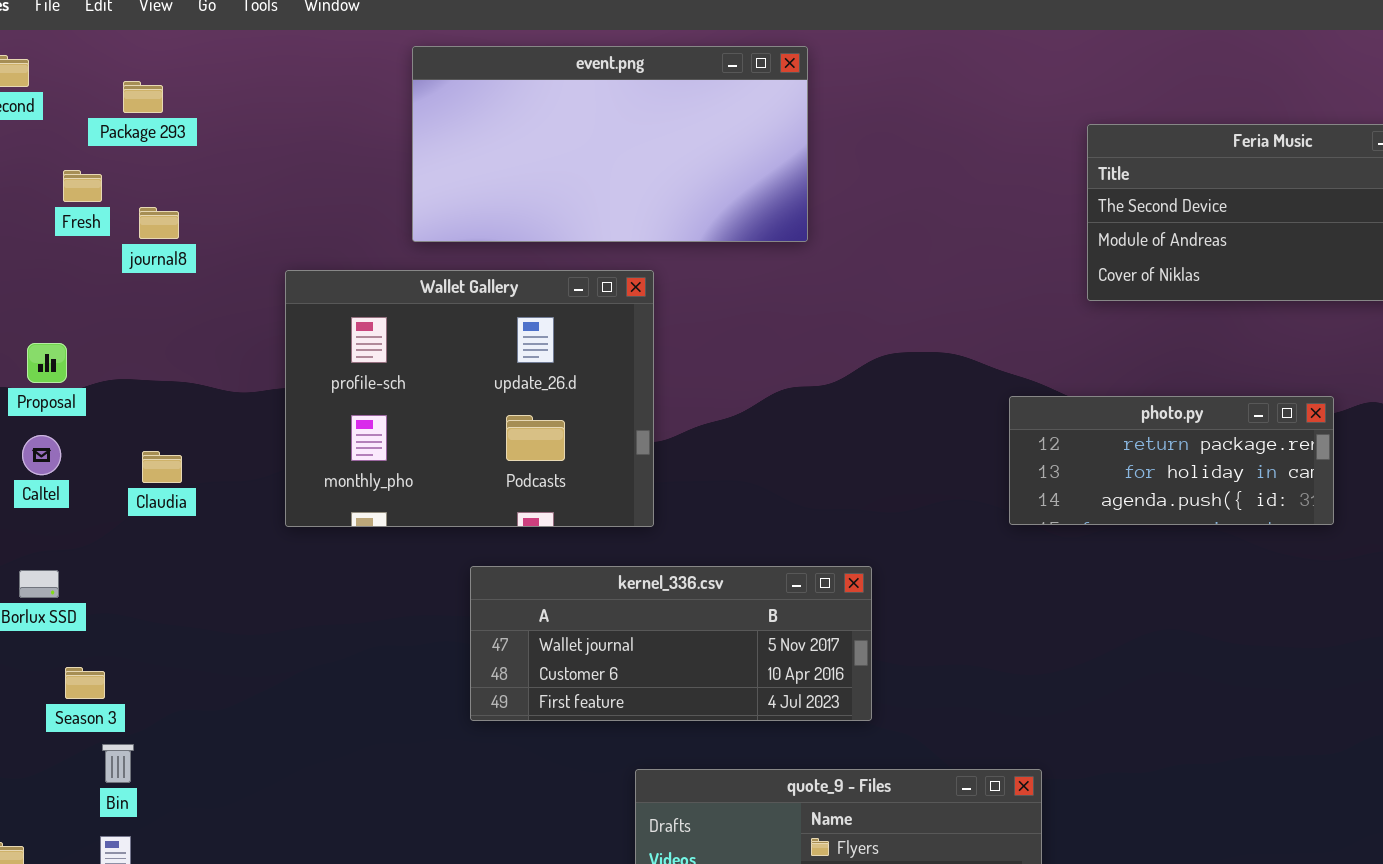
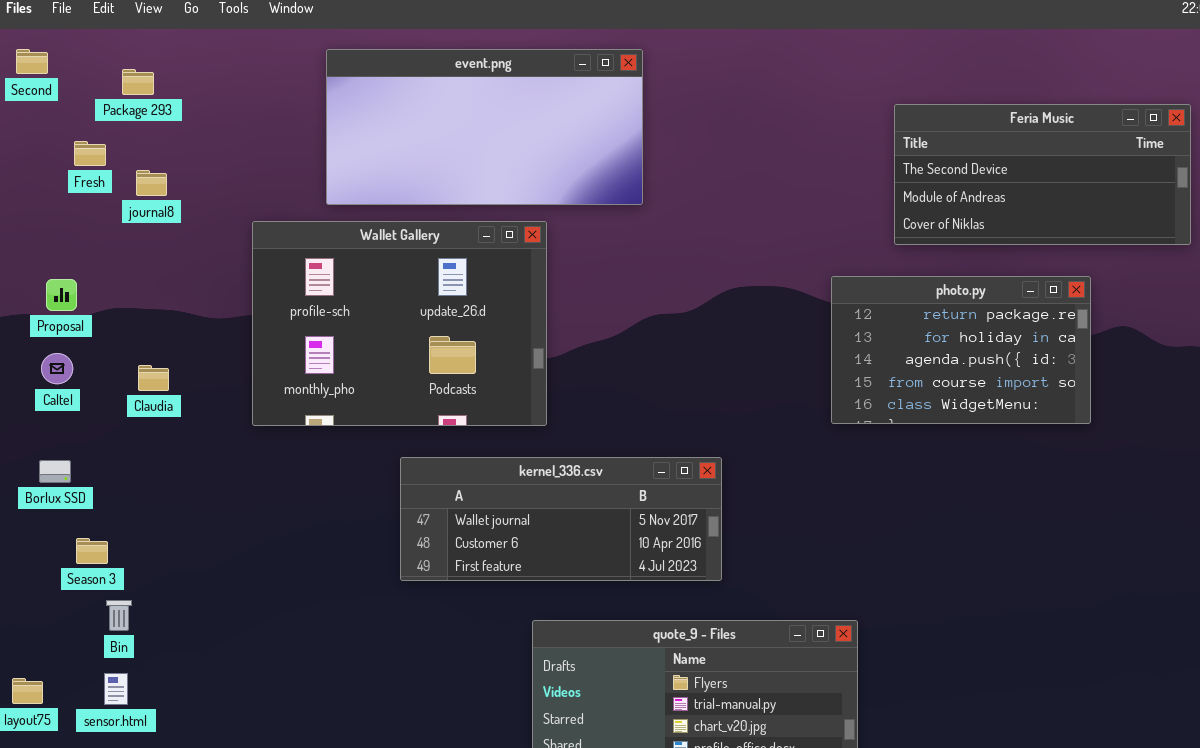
event.png: [412,46,808,242] -> [326,49,643,205], moved
photo.py: [1009,396,1334,525] -> [831,276,1091,424], resized

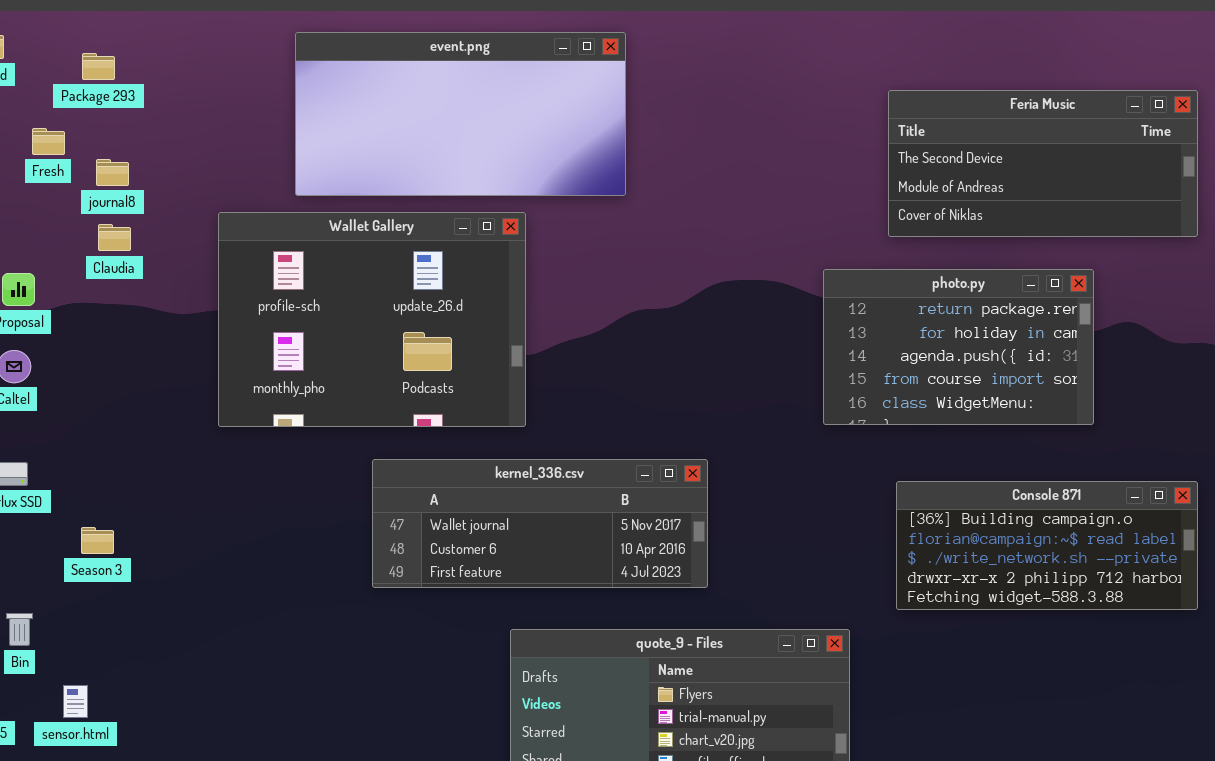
Claudia: [138,365,169,391] -> [98,224,131,251], moved
Console 871: none -> [896,481,1198,610], opened
Season 3: [76,538,108,564] -> [81,527,114,554], moved
Bin: [106,600,132,631] -> [6,613,33,646], moved

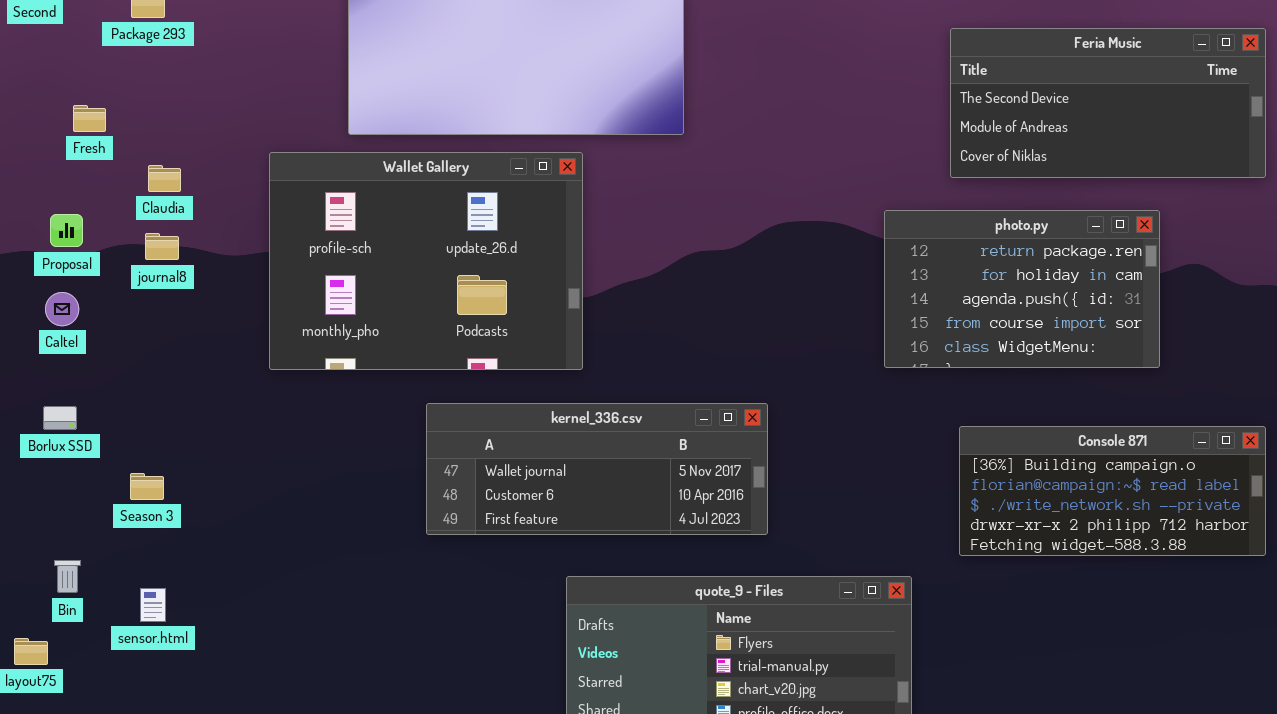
Fresh: [32,128,65,155] -> [73,105,106,132], moved
journal8: [96,159,129,186] -> [145,233,179,260], moved
sensor.html: [63,685,88,718] -> [140,588,166,622], moved

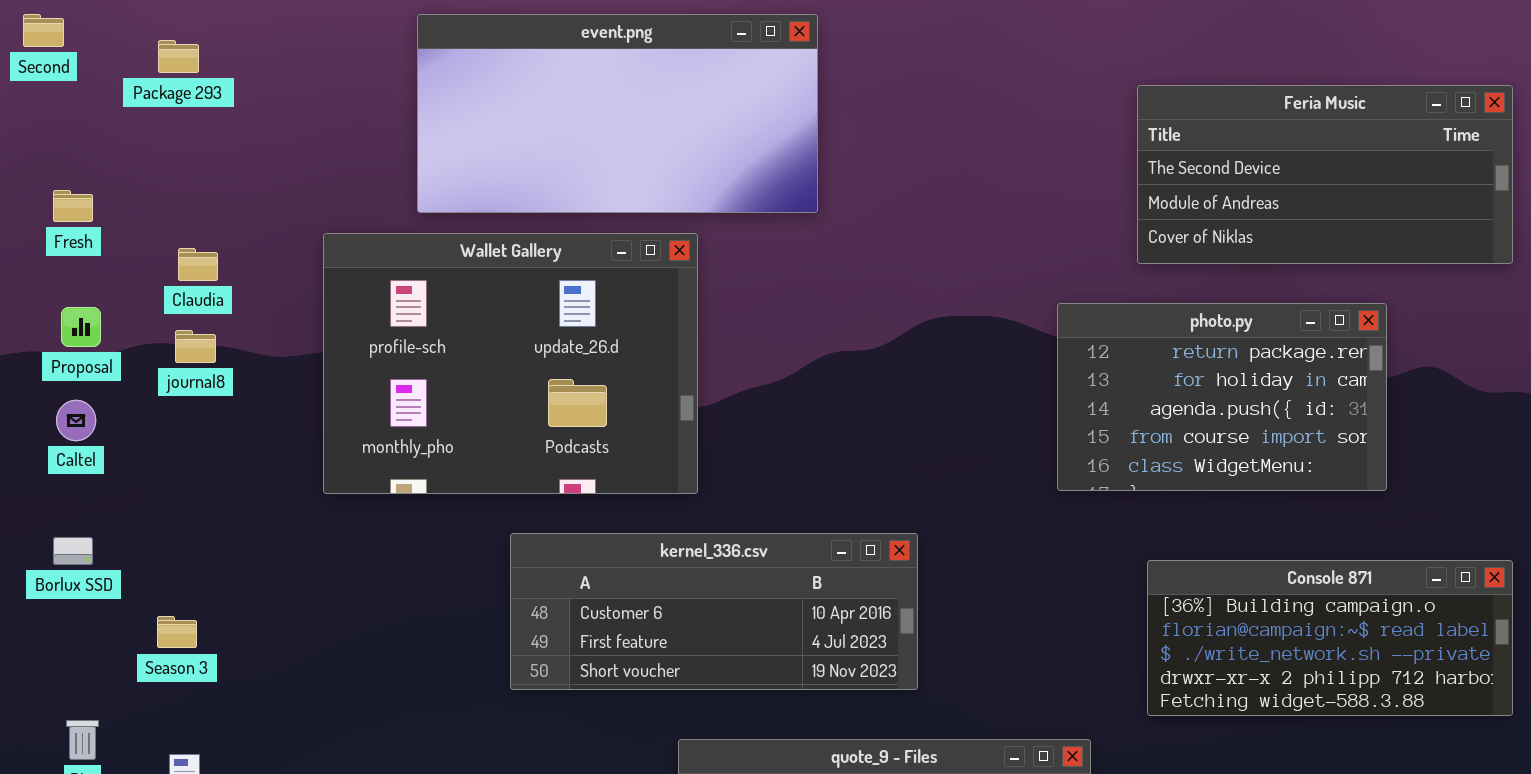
Fresh: [73,105,106,132] -> [53,190,93,222], moved
kernel_336.csv: [426,403,768,535] -> [510,533,918,690], scrolled down 1 row

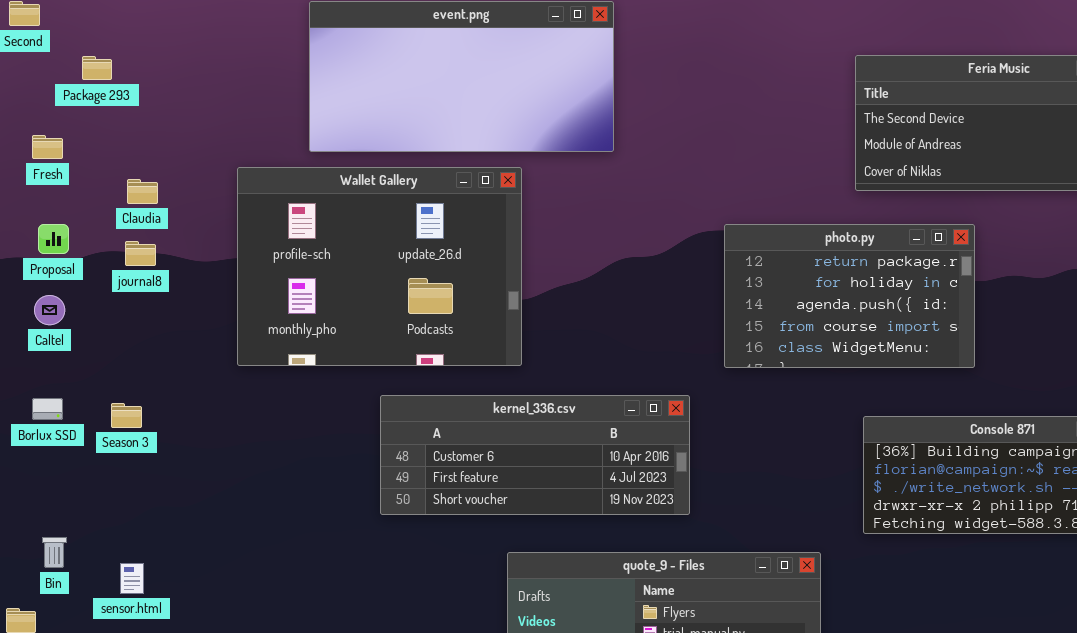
Package 293: [158,40,199,73] -> [82,56,112,80], moved
photo.py: [1057,303,1387,491] -> [724,224,975,368], moved
Season 3: [157,616,197,648] -> [111,403,142,428], moved

